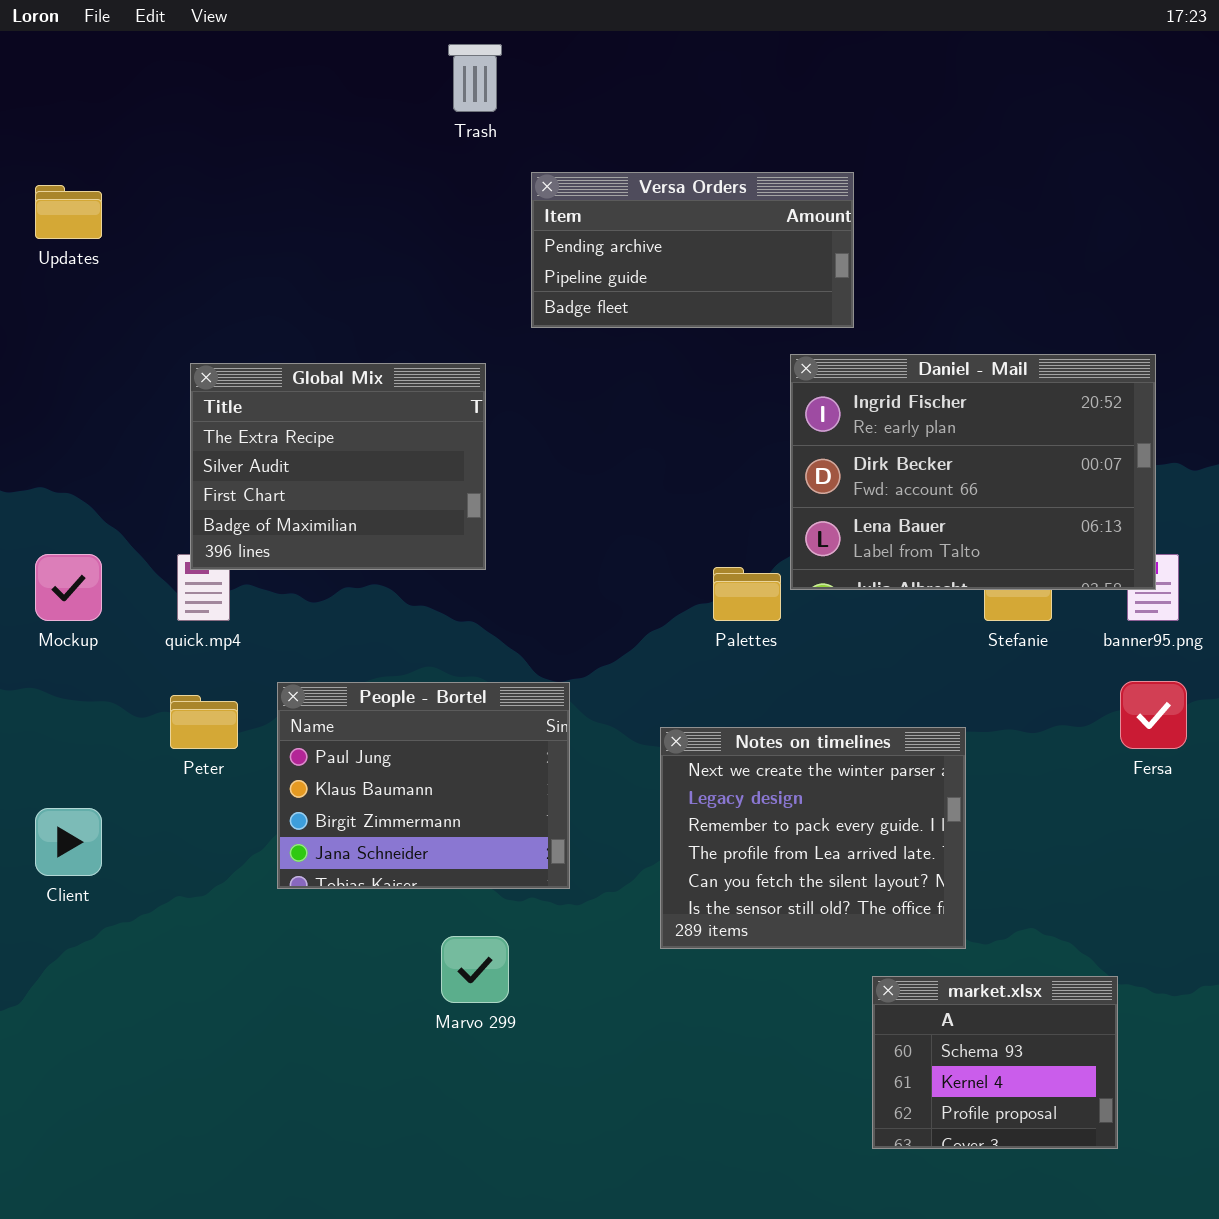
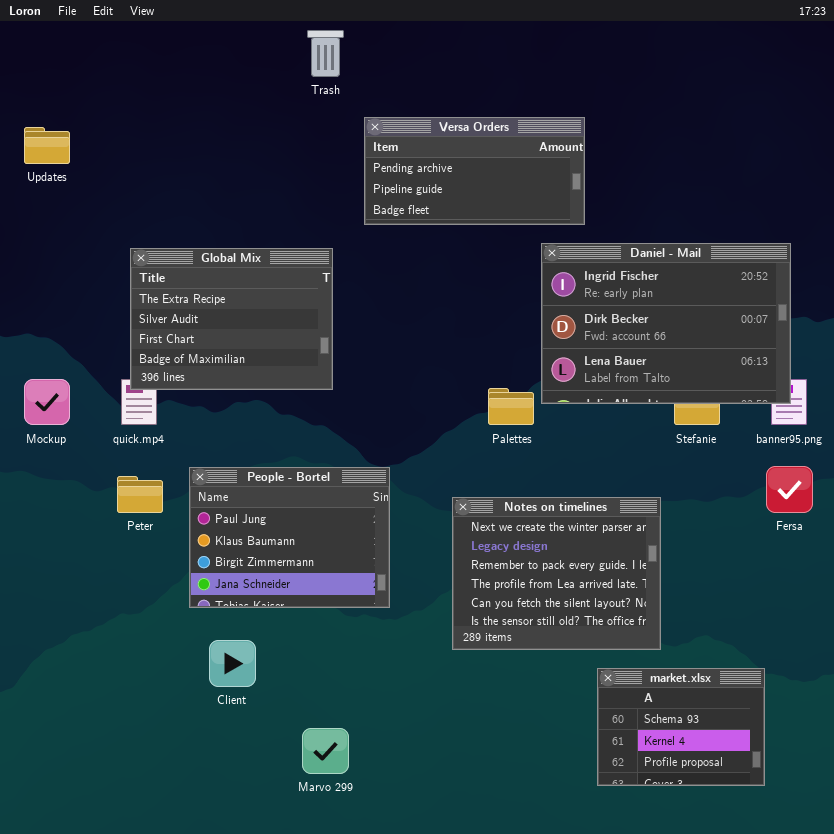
Client: [35,808,102,876] -> [209,640,256,687], moved
Marvo 299: [441,936,509,1003] -> [302,728,349,774], moved

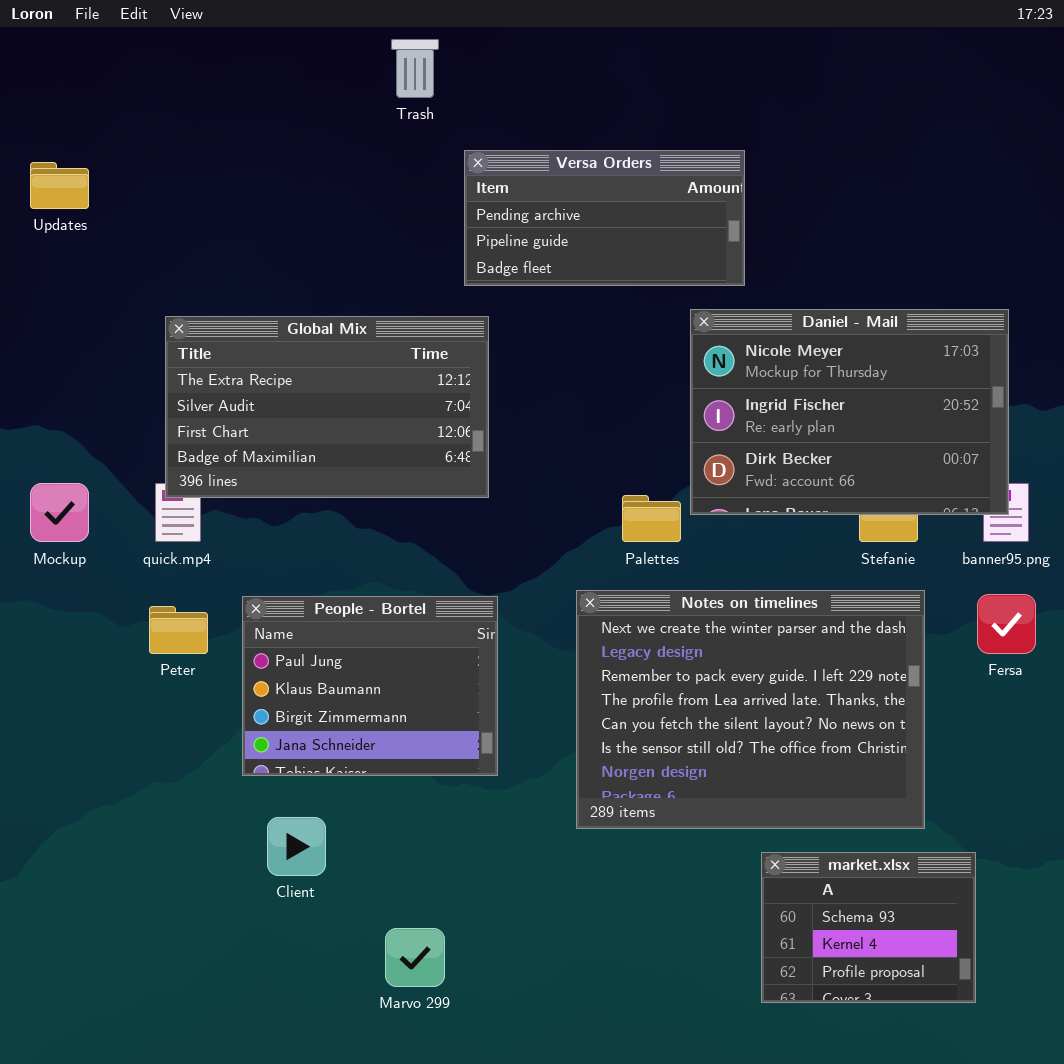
Daniel - Mail: [541,243,791,404] -> [690,309,1009,515], scrolled up 1 row
Global Mix: [130,248,333,390] -> [165,316,489,498], resized
Notes on timelines: [452,497,661,650] -> [576,590,925,829], resized

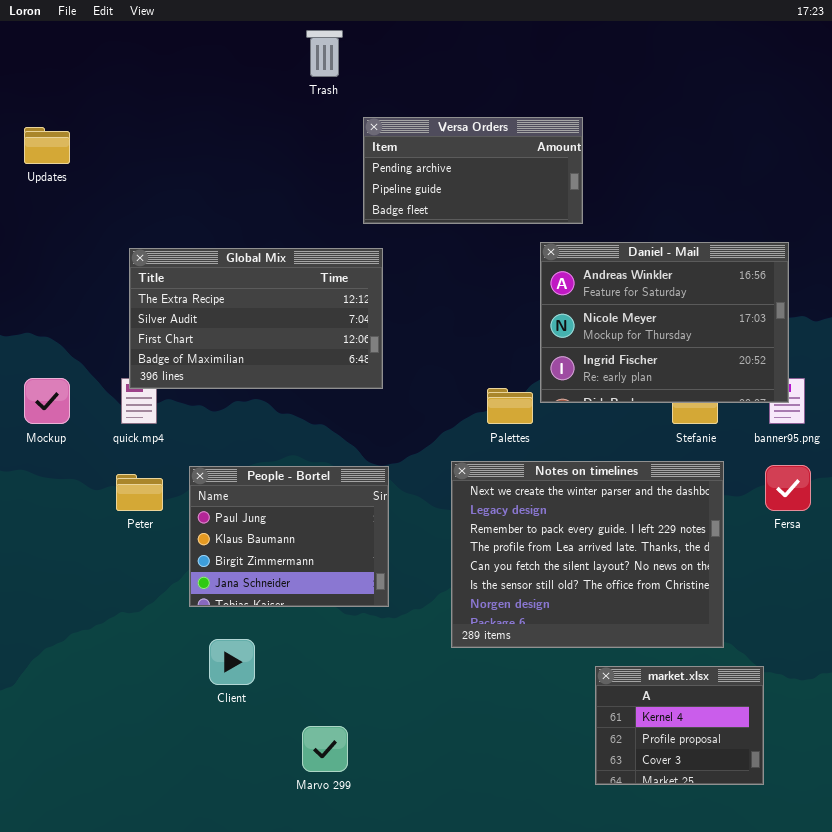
Daniel - Mail: [690,309,1009,515] -> [540,242,789,403], scrolled up 1 row
market.xlsx: [761,852,976,1003] -> [595,666,764,785], scrolled down 1 row

